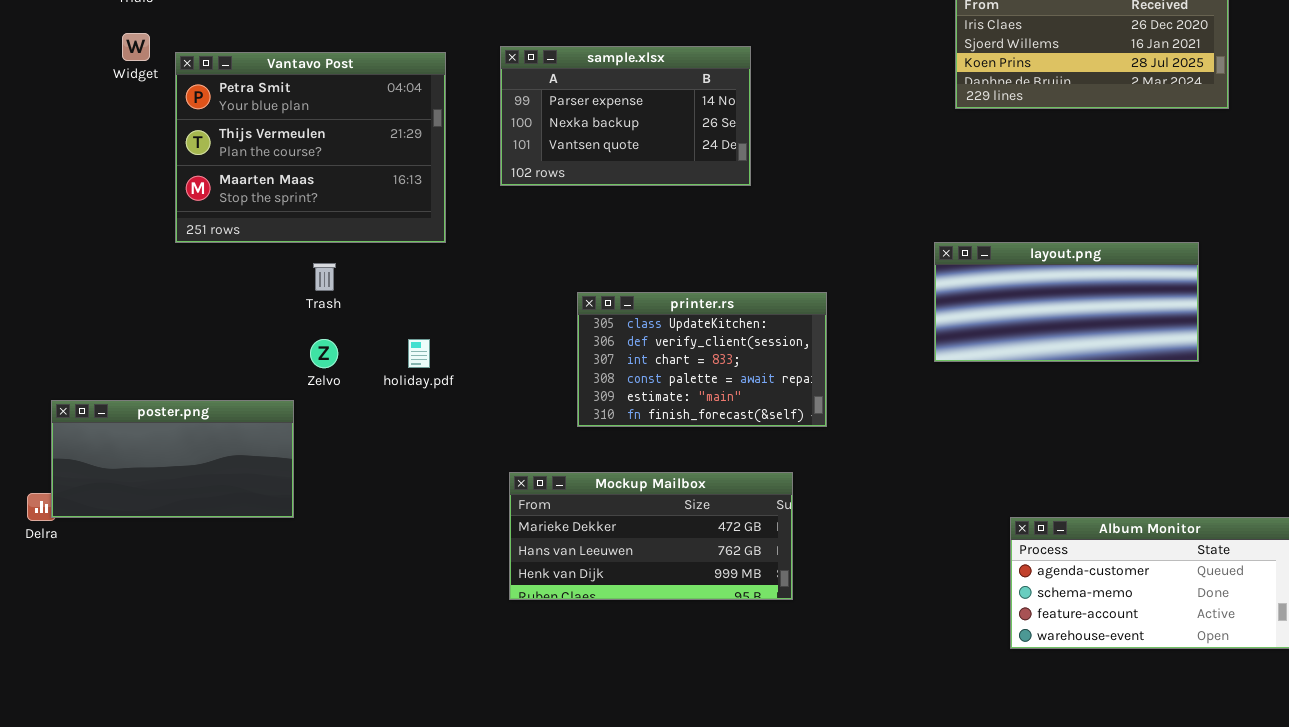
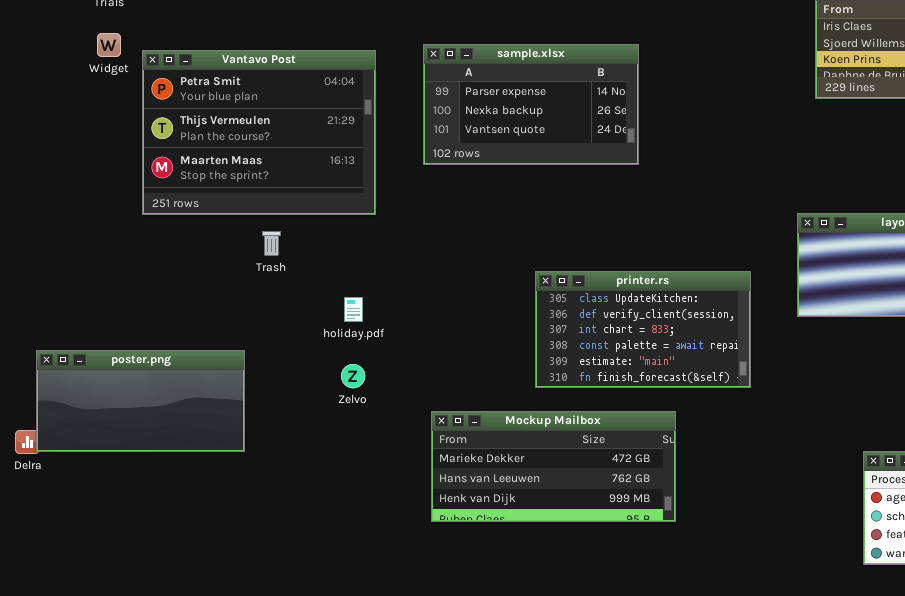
printer.rs: [577,292,827,427] -> [535,271,751,388], moved
Zelvo: [310,339,338,368] -> [341,364,365,388], moved

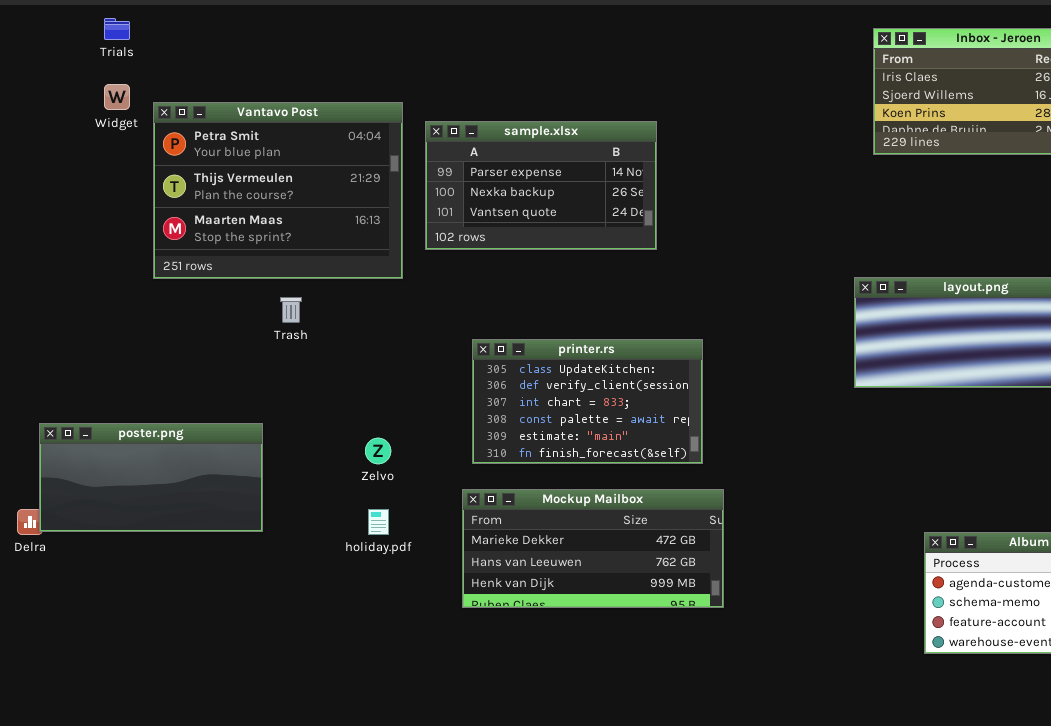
sample.xlsx: [423,44,639,165] -> [425,121,657,250], moved
printer.rs: [535,271,751,388] -> [472,339,703,464], moved
holiday.pdf: [344,297,363,322] -> [368,509,389,535], moved

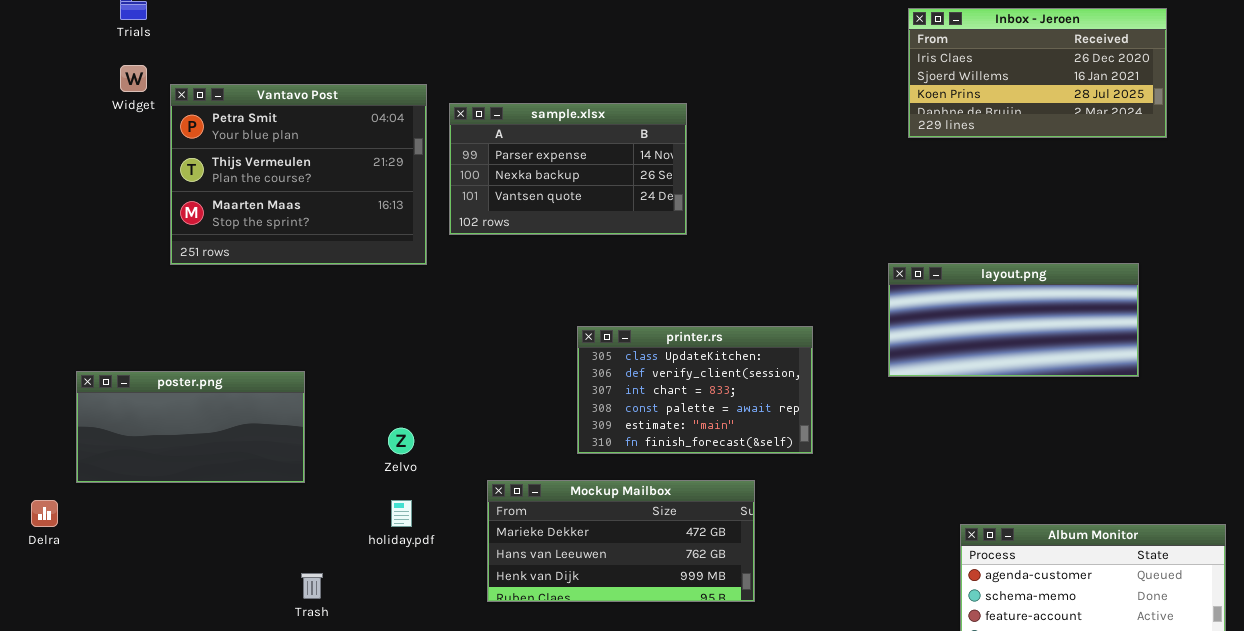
Trash: [280,297,302,323] -> [301,573,323,599], moved
printer.rs: [472,339,703,464] -> [577,326,813,454], moved
poster.png: [39,423,263,532] -> [76,371,305,483], moved

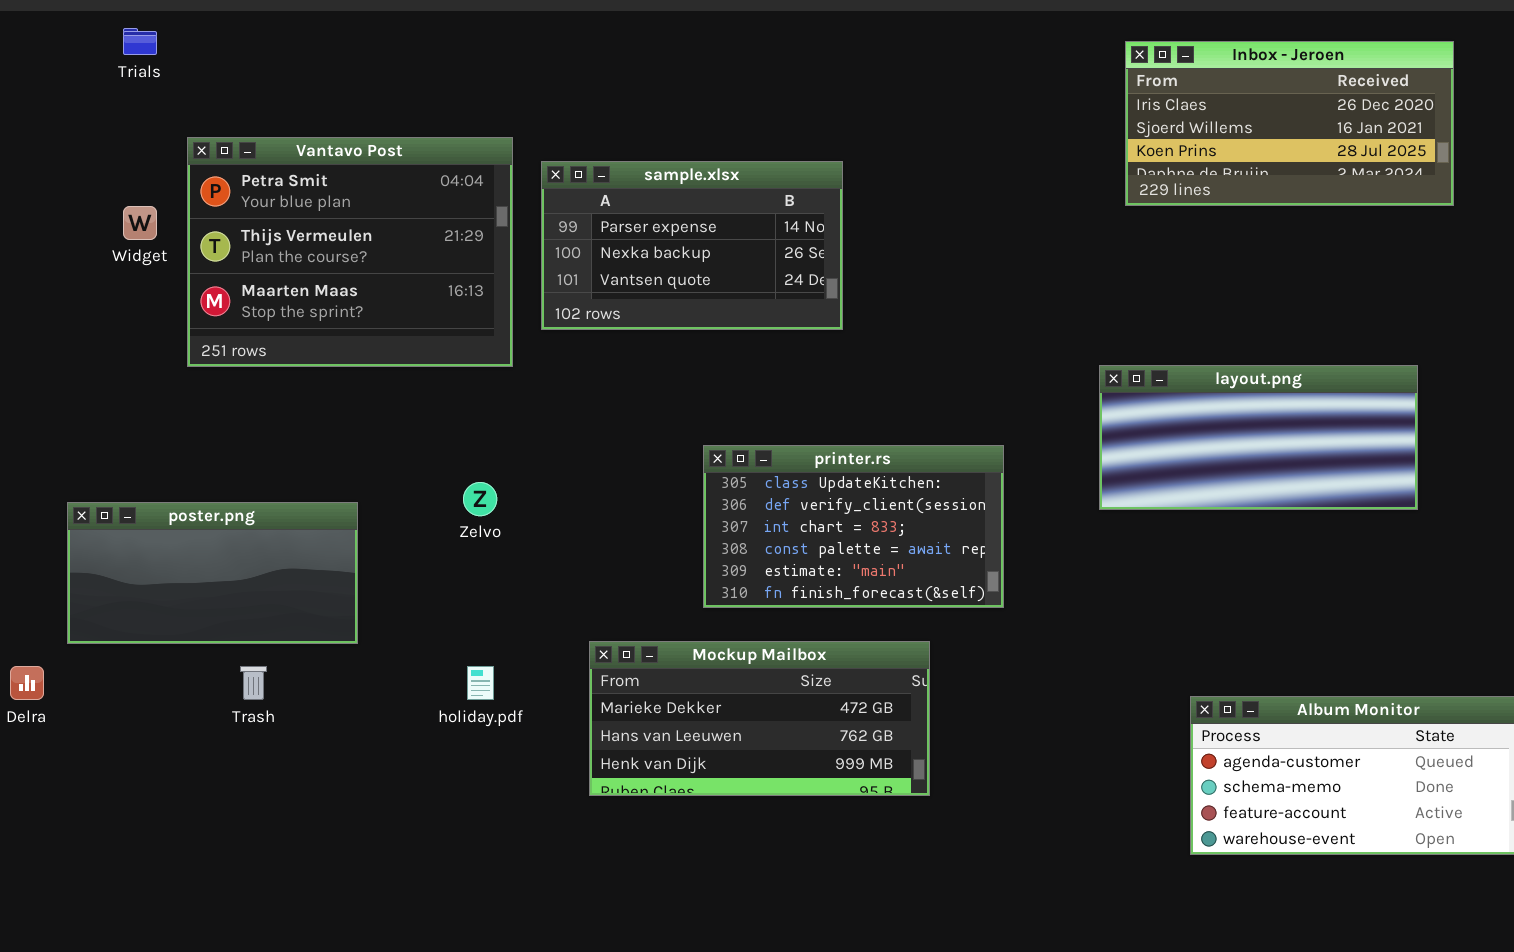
Widget: [120,65,147,92] -> [123,206,157,240], moved
Zelvo: [388,428,414,454] -> [463,482,497,516], moved
Trash: [301,573,323,599] -> [240,666,267,700], moved

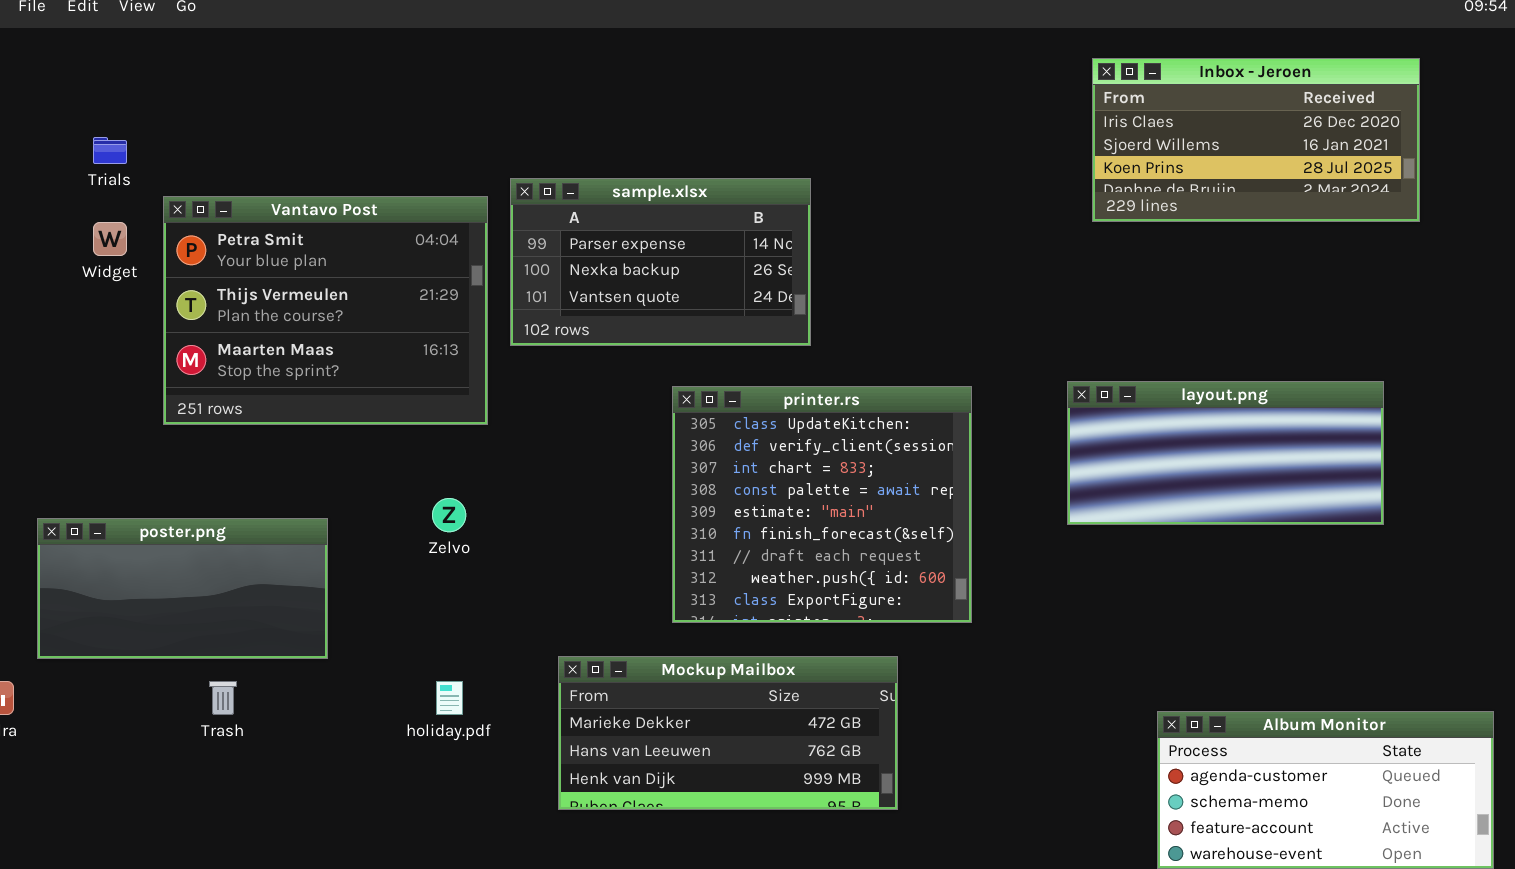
Trials: [123,28,157,55] -> [93,137,127,164], moved
Vantavo Post: [187,137,513,367] -> [163,196,488,425], moved
printer.rs: [703,445,1004,608] -> [672,386,972,623], resized

